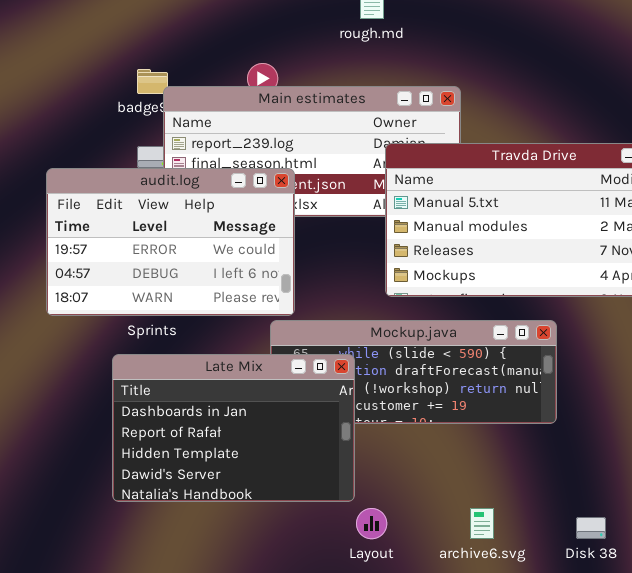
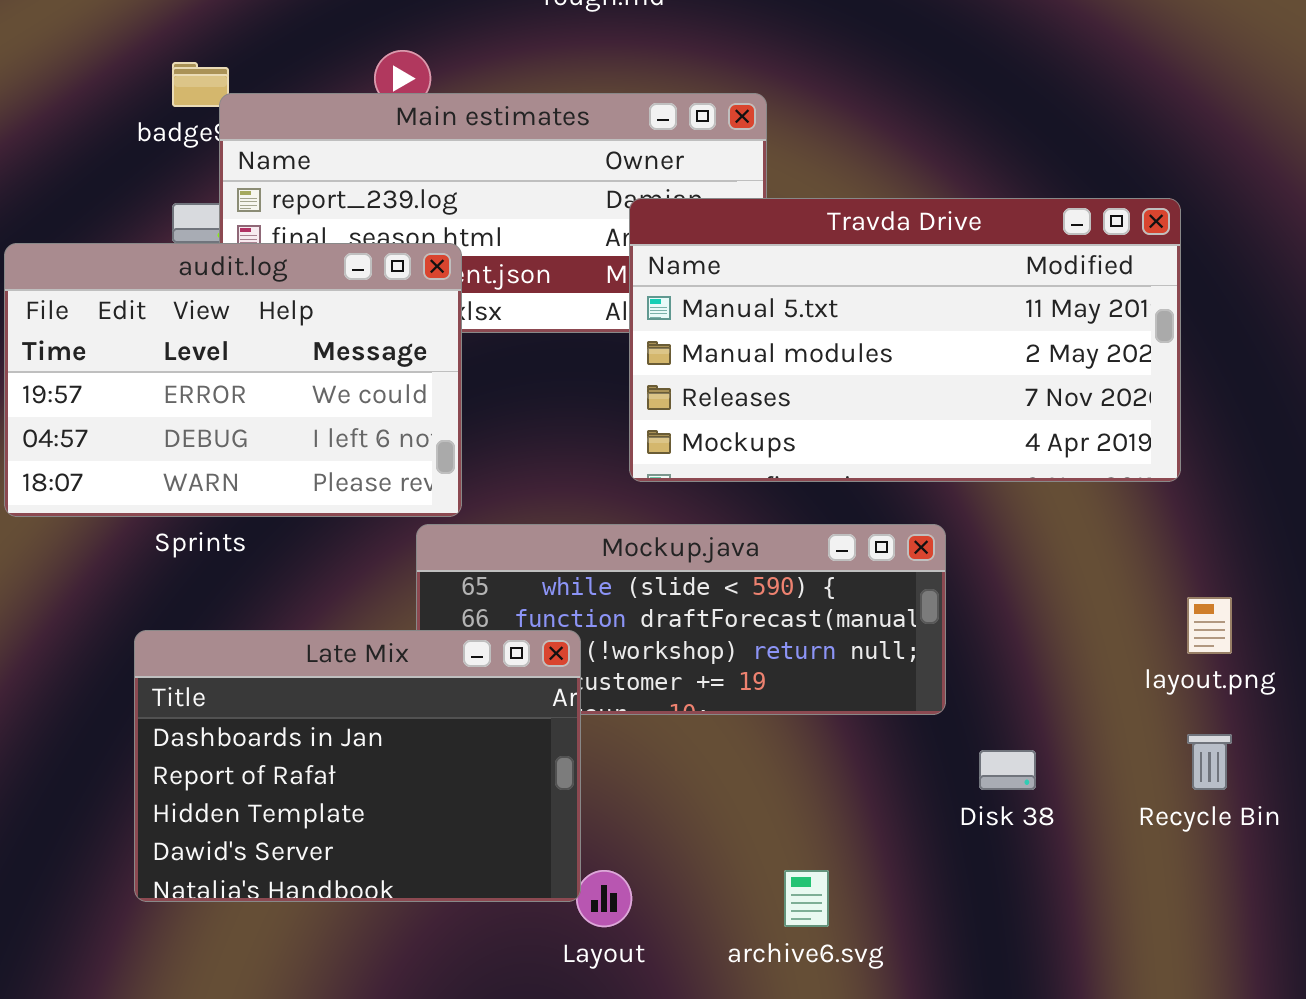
Late Mix: [112,354,355,502] -> [134,630,581,902], moved
Disk 38: [576,517,606,539] -> [979,750,1036,790], moved

